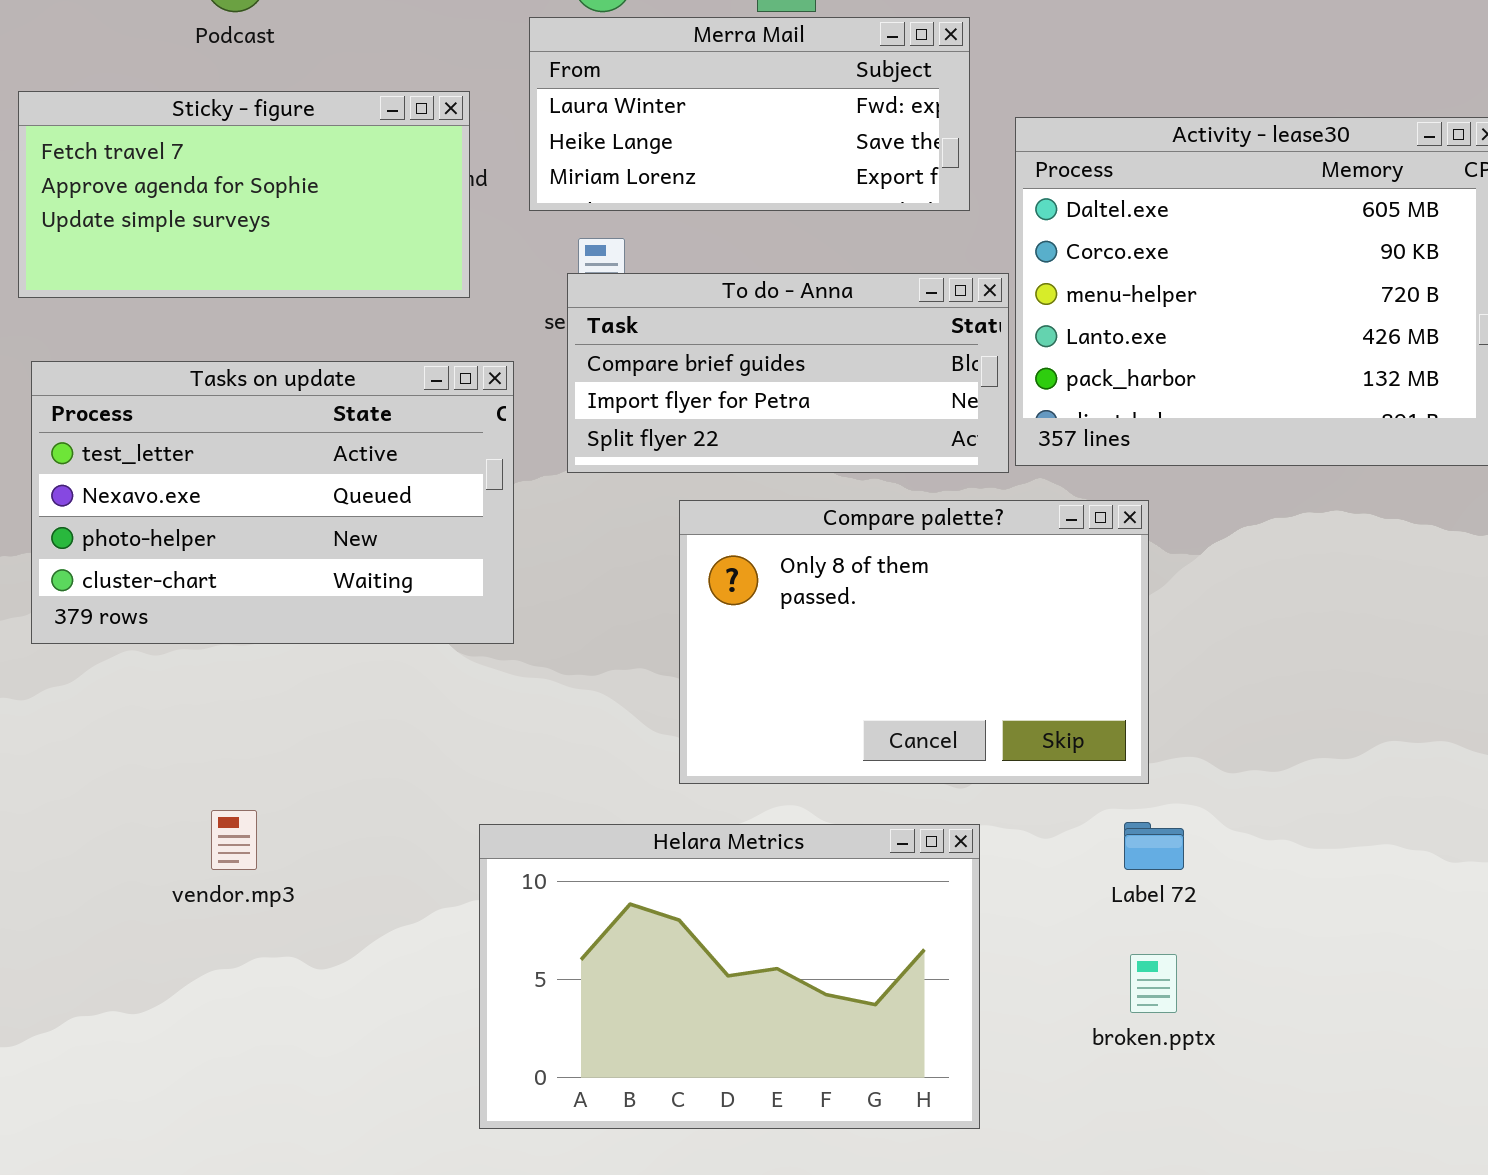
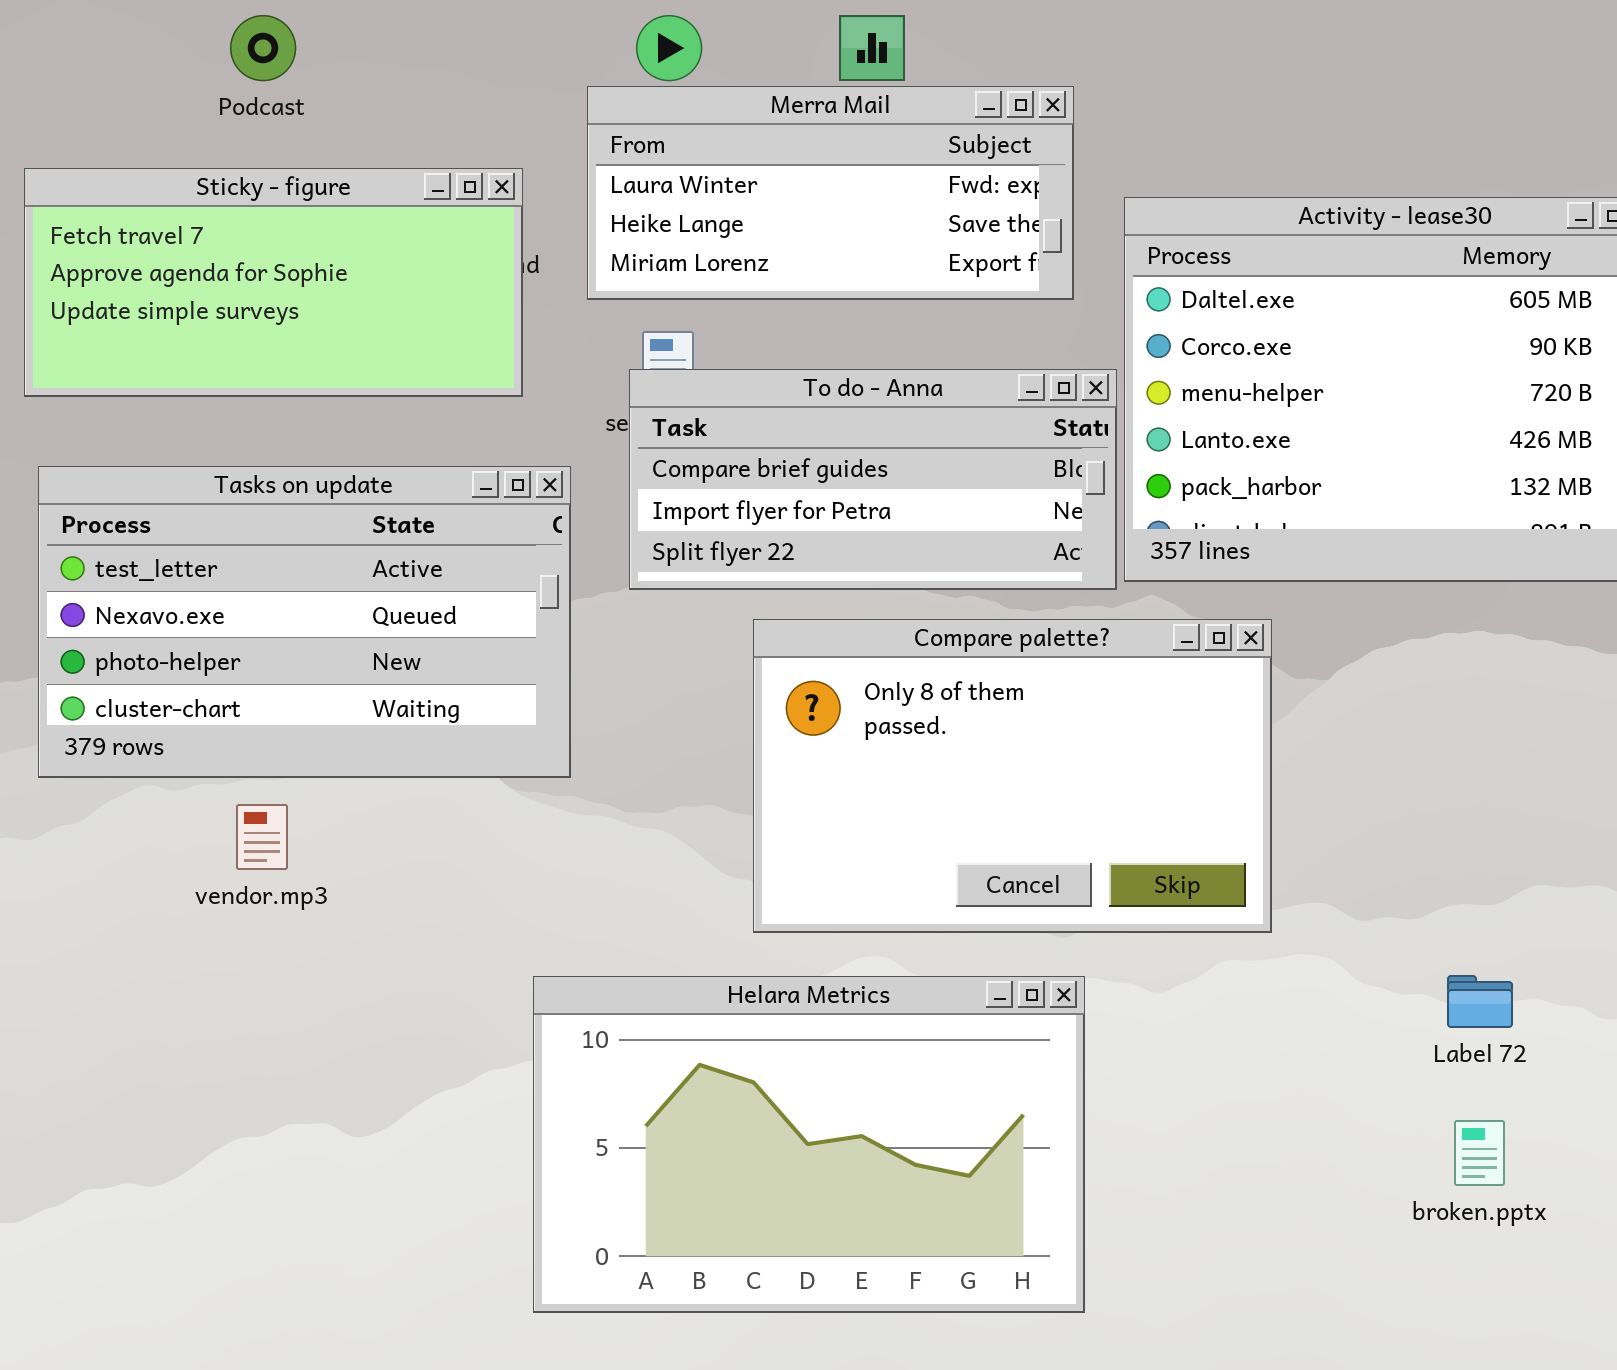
vendor.mp3: [211,810,257,870] -> [236,804,288,870], moved
Label 72: [1124,822,1184,870] -> [1447,975,1513,1028], moved
broken.pptx: [1130,954,1177,1013] -> [1454,1120,1505,1186], moved

